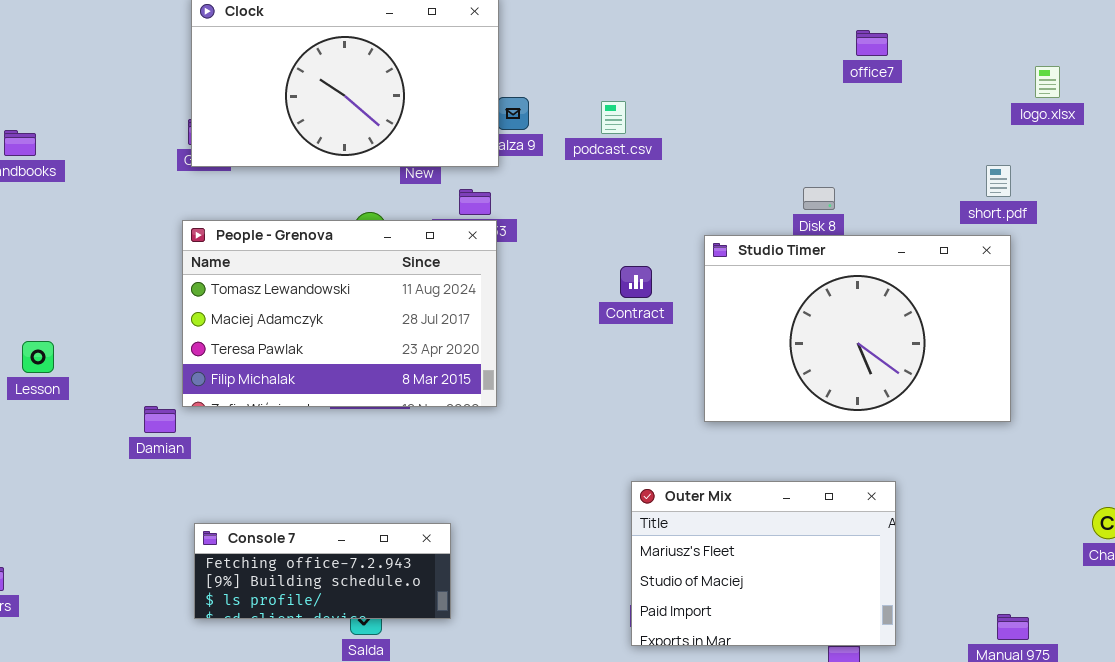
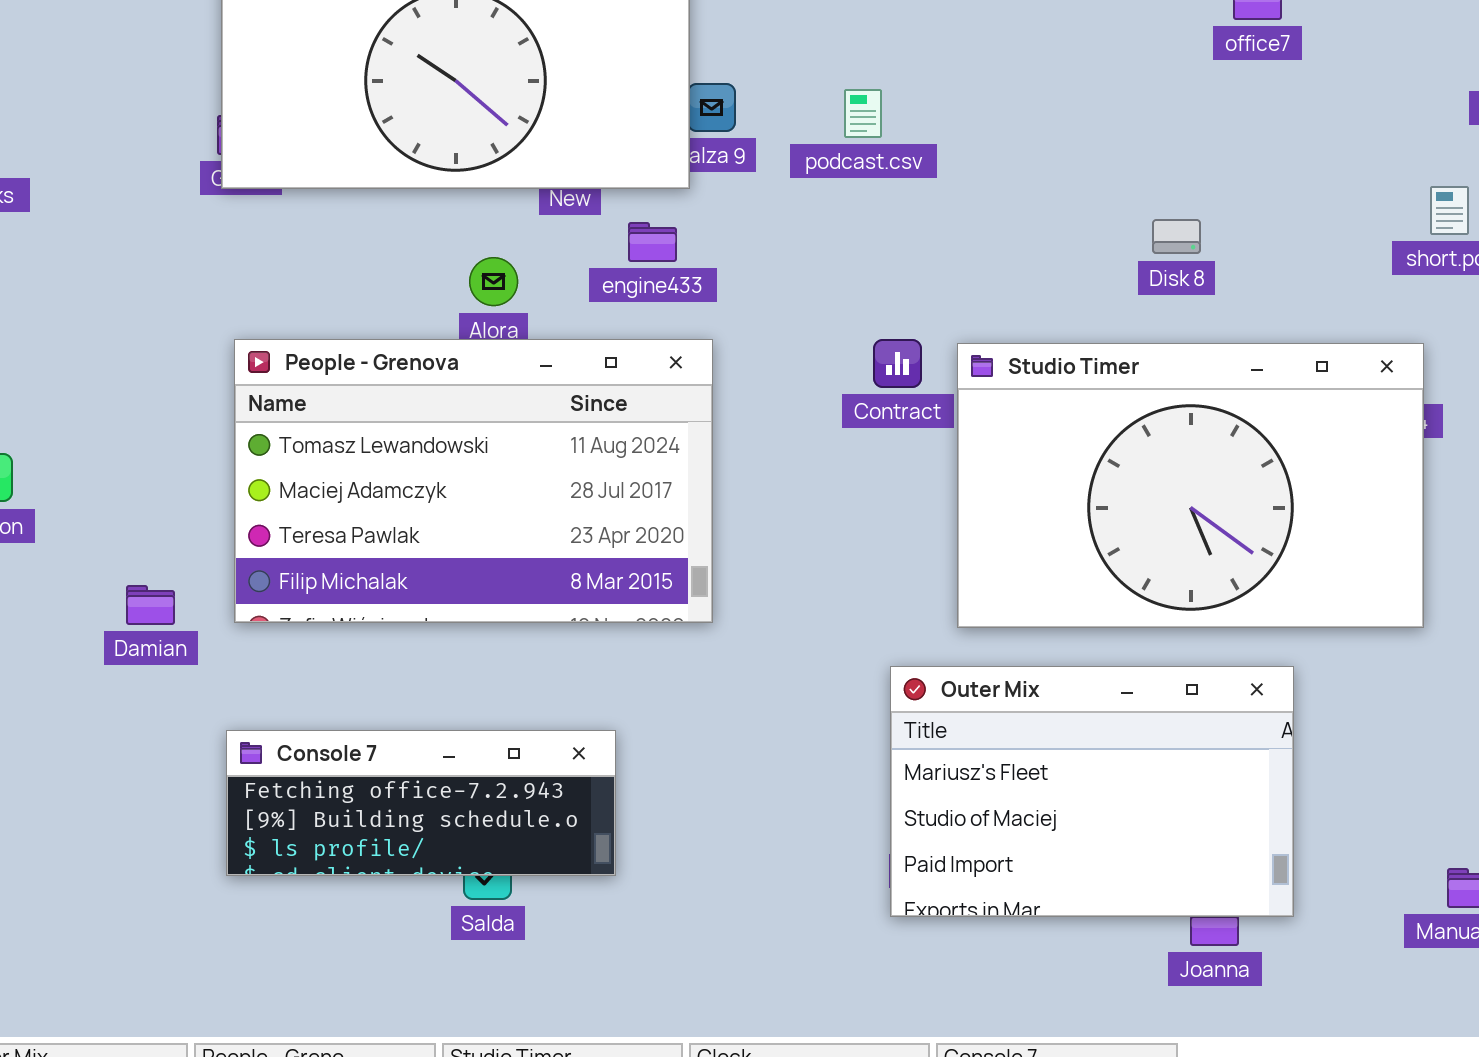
People - Grenova: [182,220,497,407] -> [234,339,713,623], moved
Studio Timer: [704,235,1011,422] -> [957,343,1424,628], moved
Damian: [144,406,176,433] -> [126,585,175,625], moved

